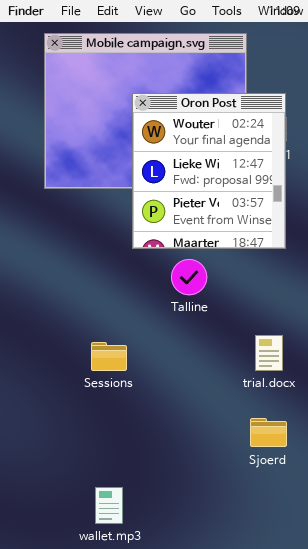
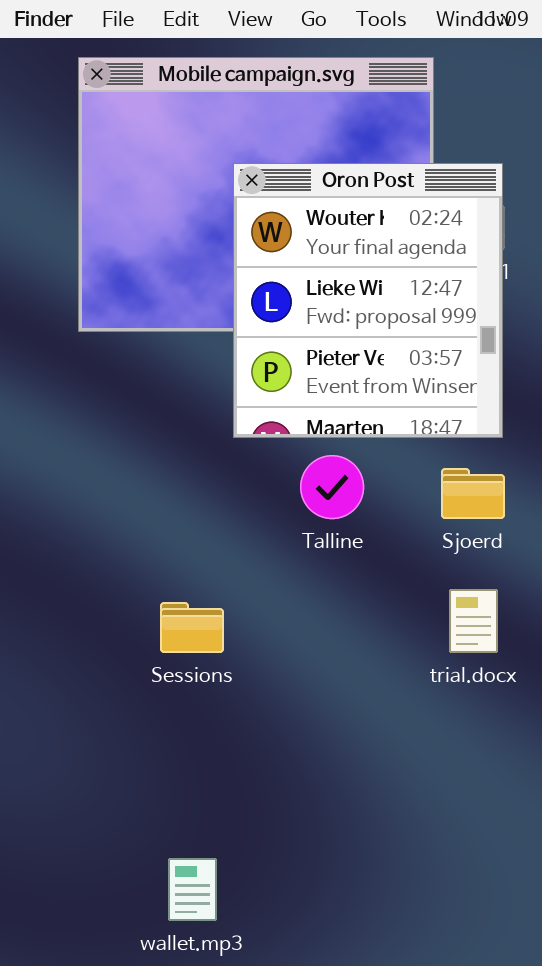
Sjoerd: [250,418,287,447] -> [441,468,505,519], moved

